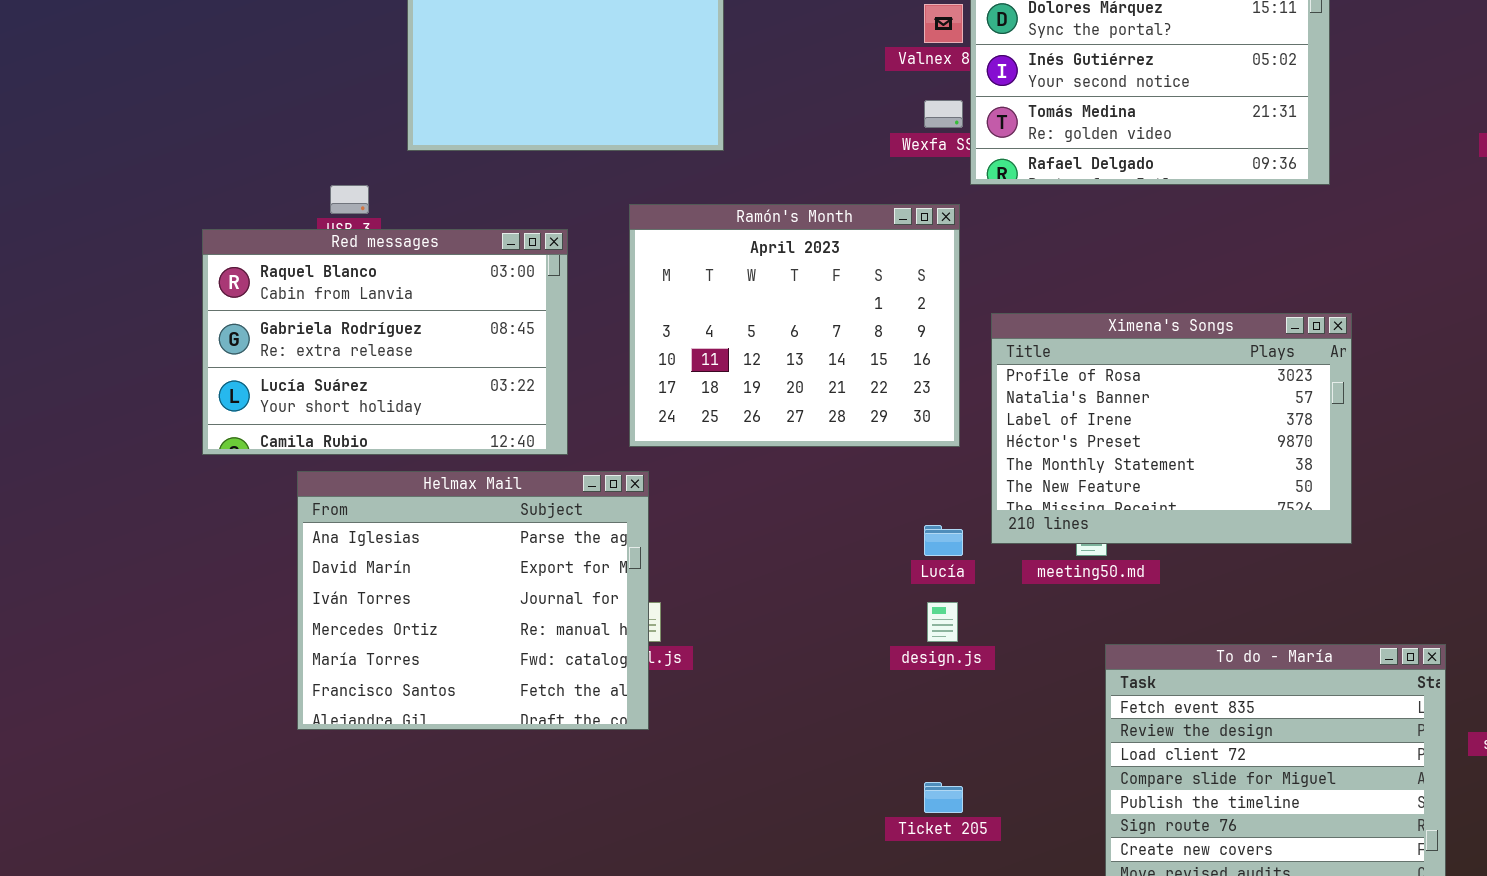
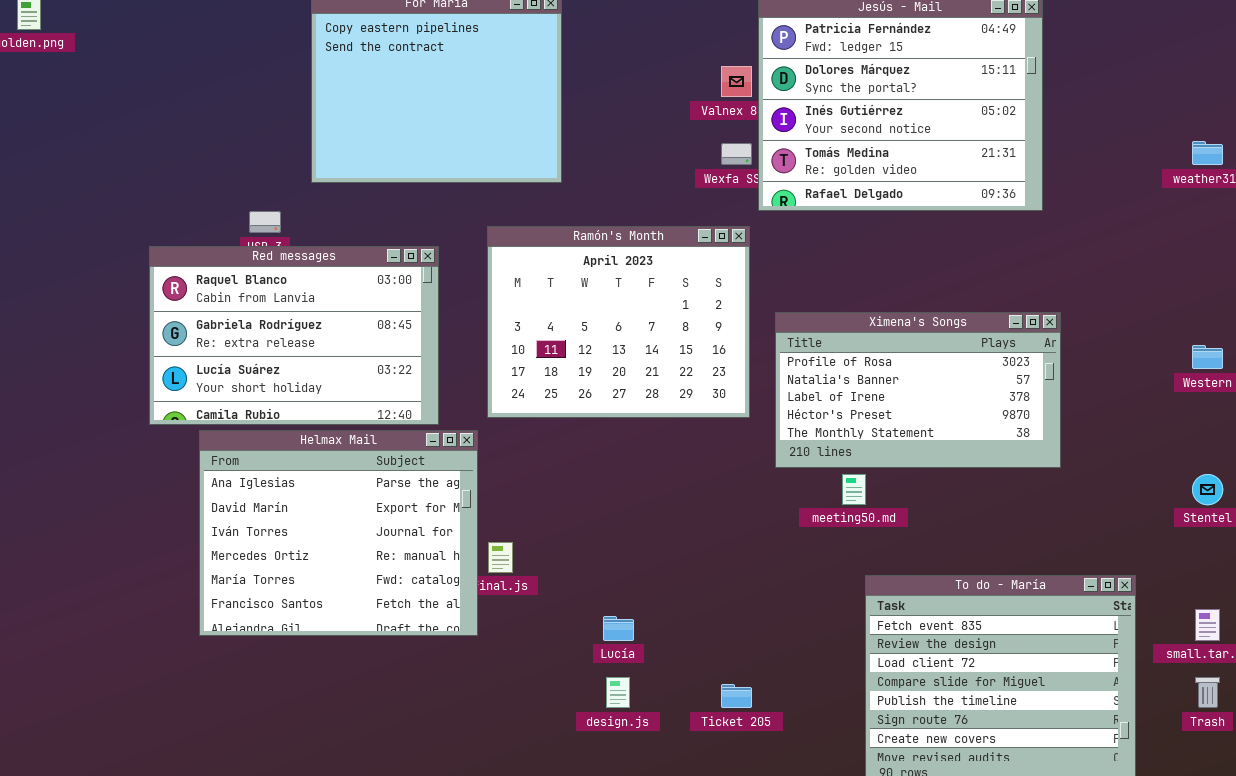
Ximena's Songs: [991,313,1352,544] -> [775,312,1061,468], resized
Helmax Mail: [297,471,649,730] -> [199,430,478,636], moved
Lucía: [924,525,963,556] -> [603,616,634,641], moved
design.js: [927,602,958,642] -> [606,677,630,708], moved

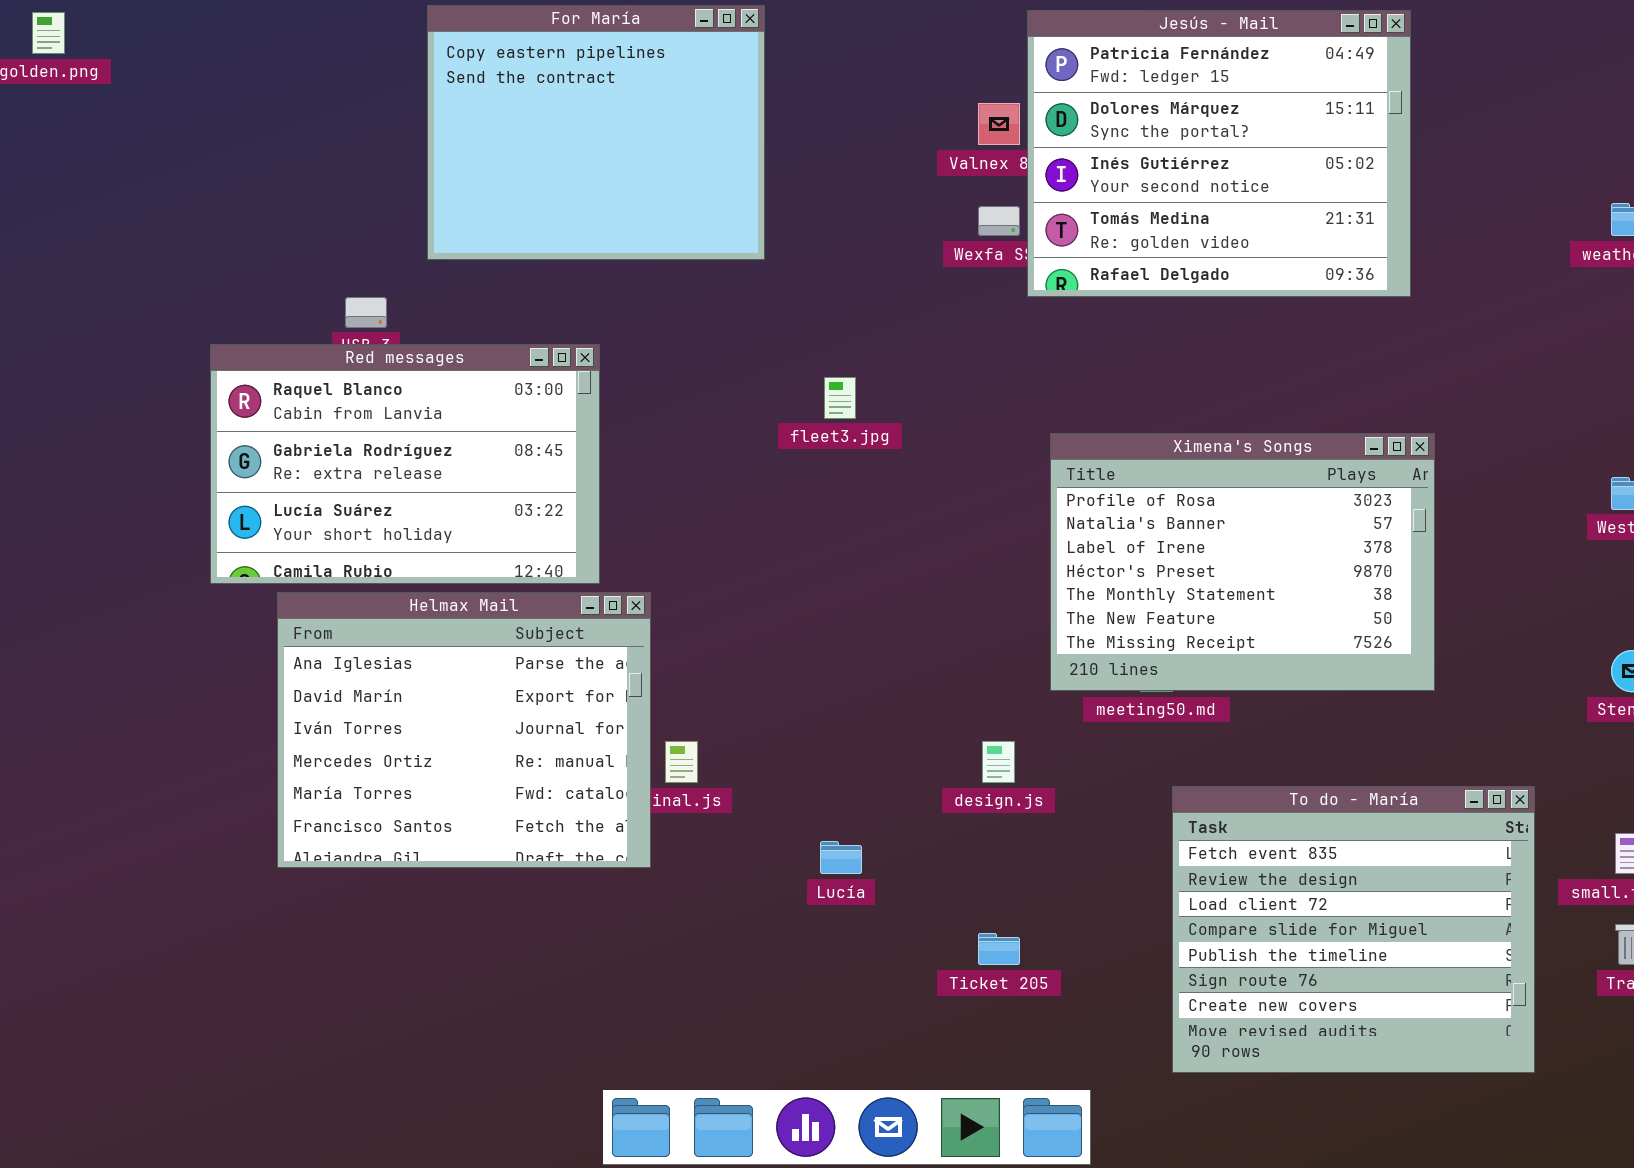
Ramón's Month: [487,226,750,418] -> none, closed
Ximena's Songs: [775,312,1061,468] -> [1050,433,1435,691], resized
design.js: [606,677,630,708] -> [982,741,1015,783], moved

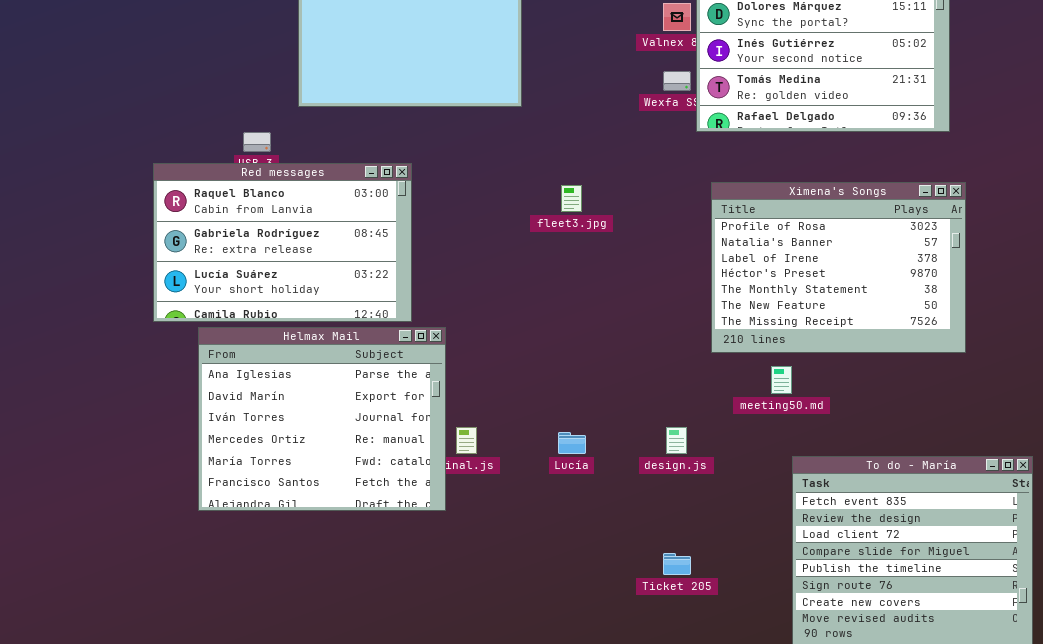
Ximena's Songs: [1050,433,1435,691] -> [711,182,966,353], moved
Lucía: [820,841,862,874] -> [558,432,586,454], moved

